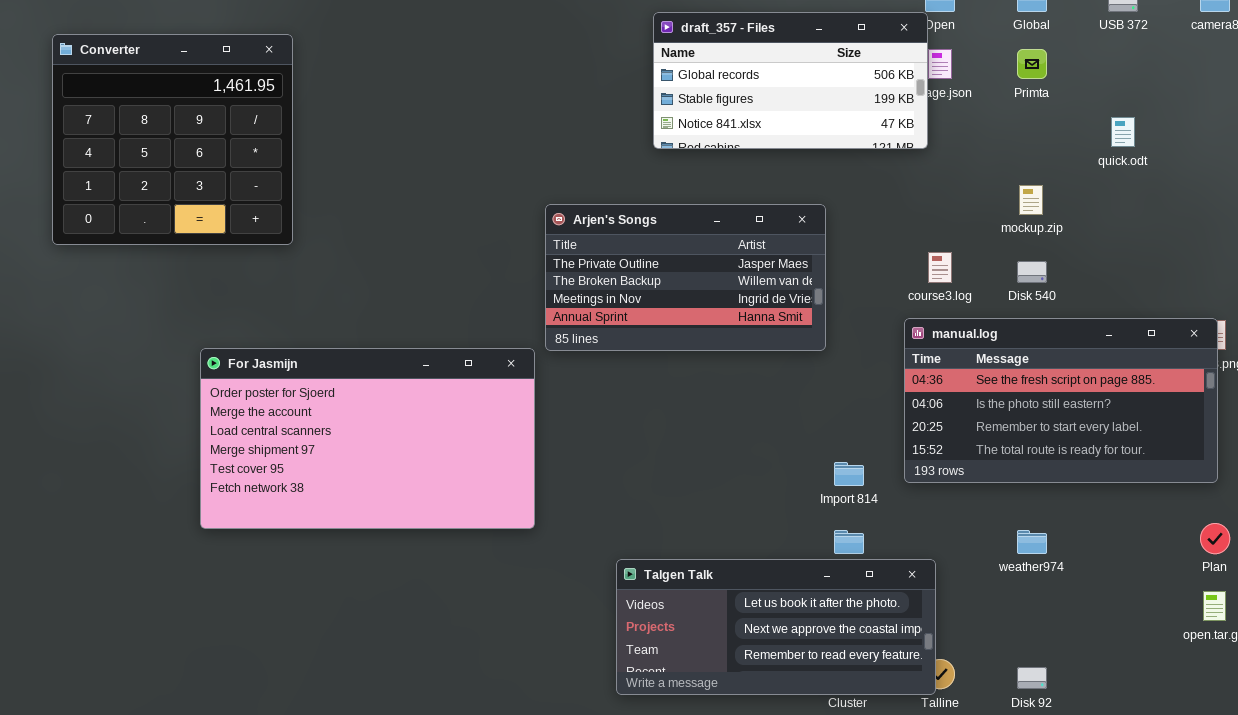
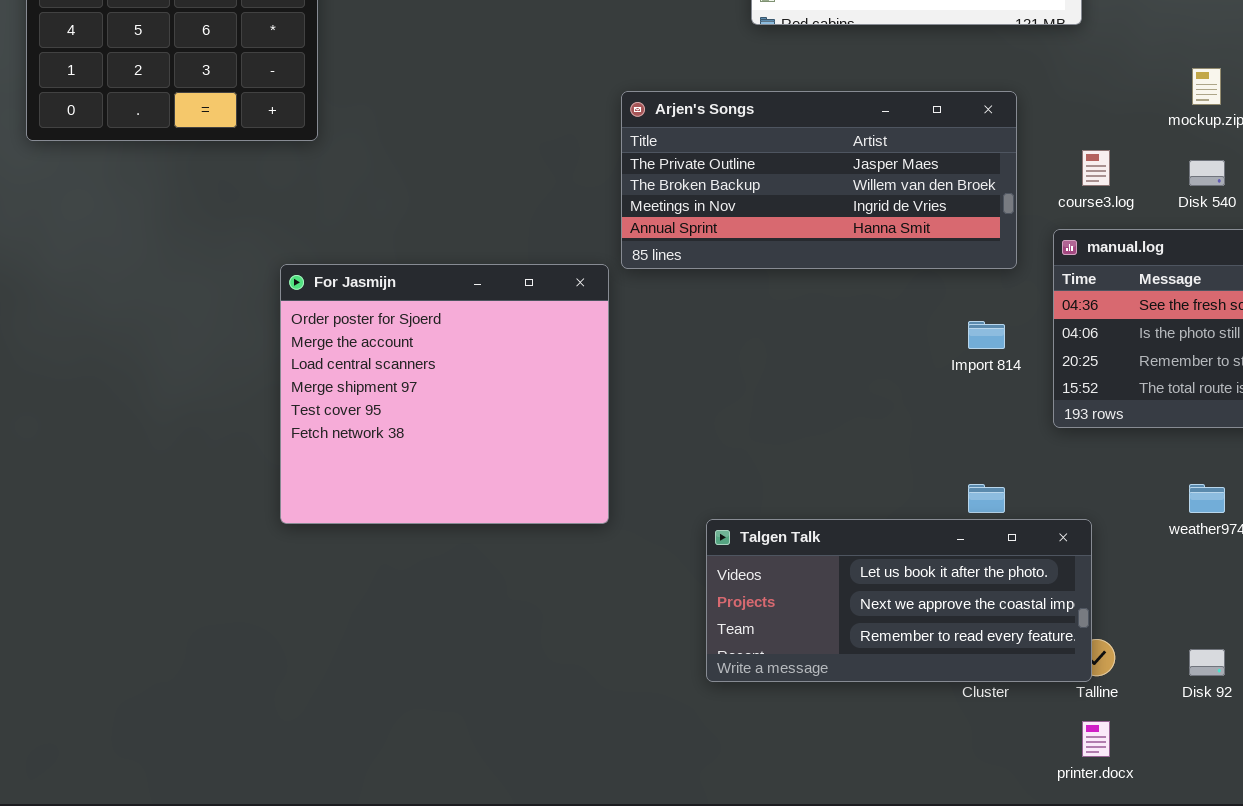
Arjen's Songs: [545,204,826,351] -> [621,91,1017,269], resized
For Jasmijn: [200,348,535,529] -> [280,264,609,524], resized
Import 814: [834,462,864,486] -> [968,321,1005,349], moved

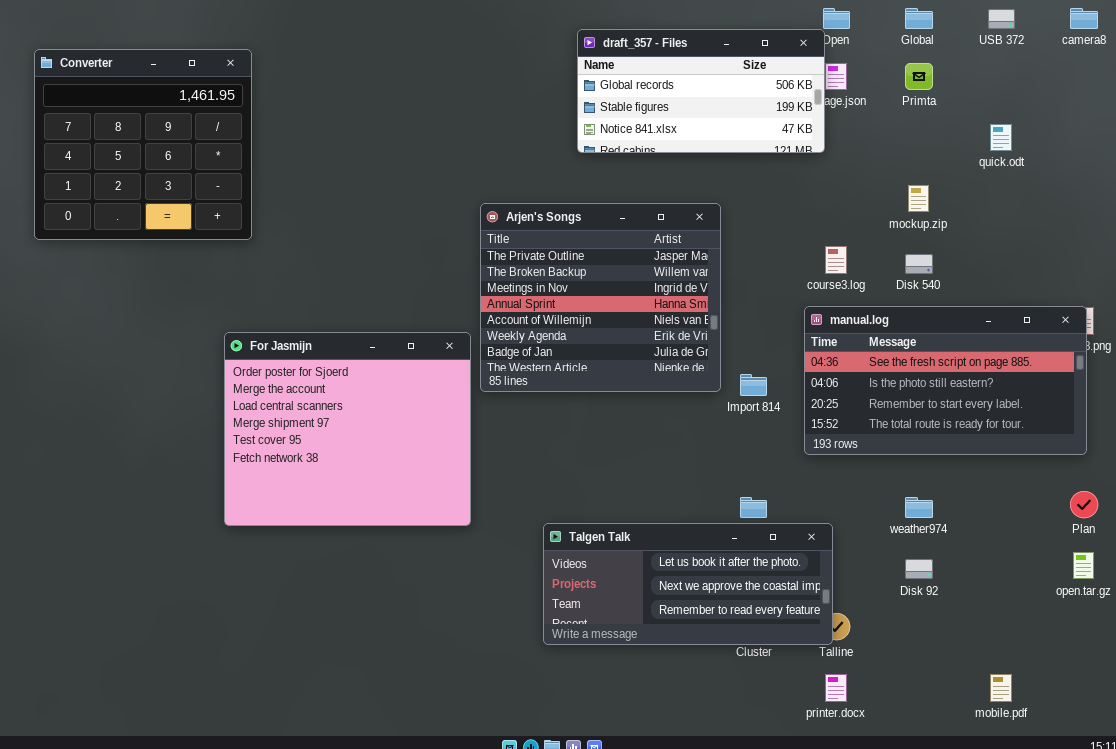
Arjen's Songs: [621,91,1017,269] -> [480,203,721,392], resized
Disk 92: [1189,649,1225,676] -> [905,559,933,579], moved

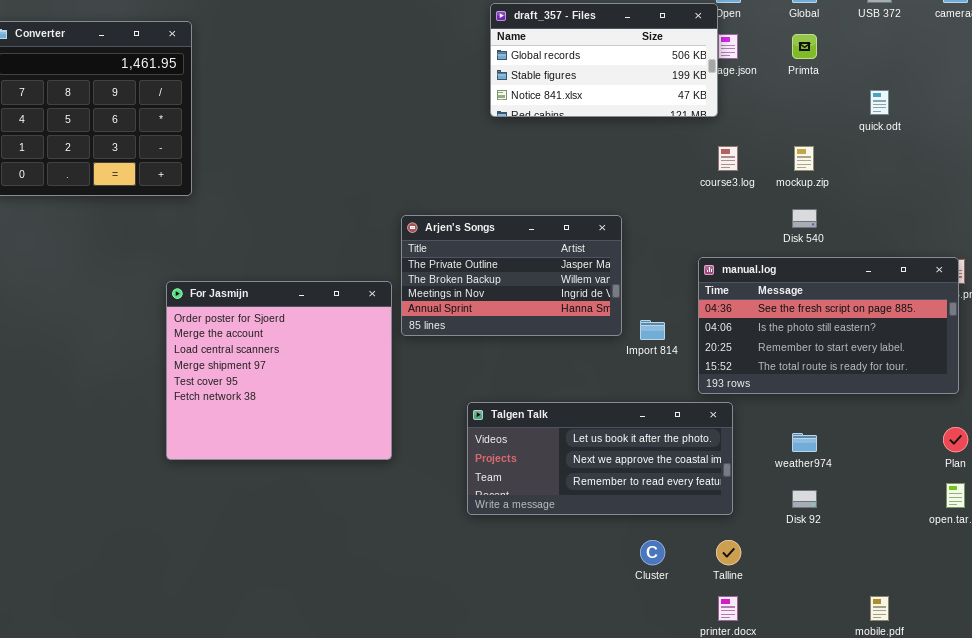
Arjen's Songs: [480,203,721,392] -> [401,215,622,336], resized
course3.log: [825,246,847,274] -> [718,146,738,171], moved
Talgen Talk: [543,523,833,645] -> [467,402,733,515], moved

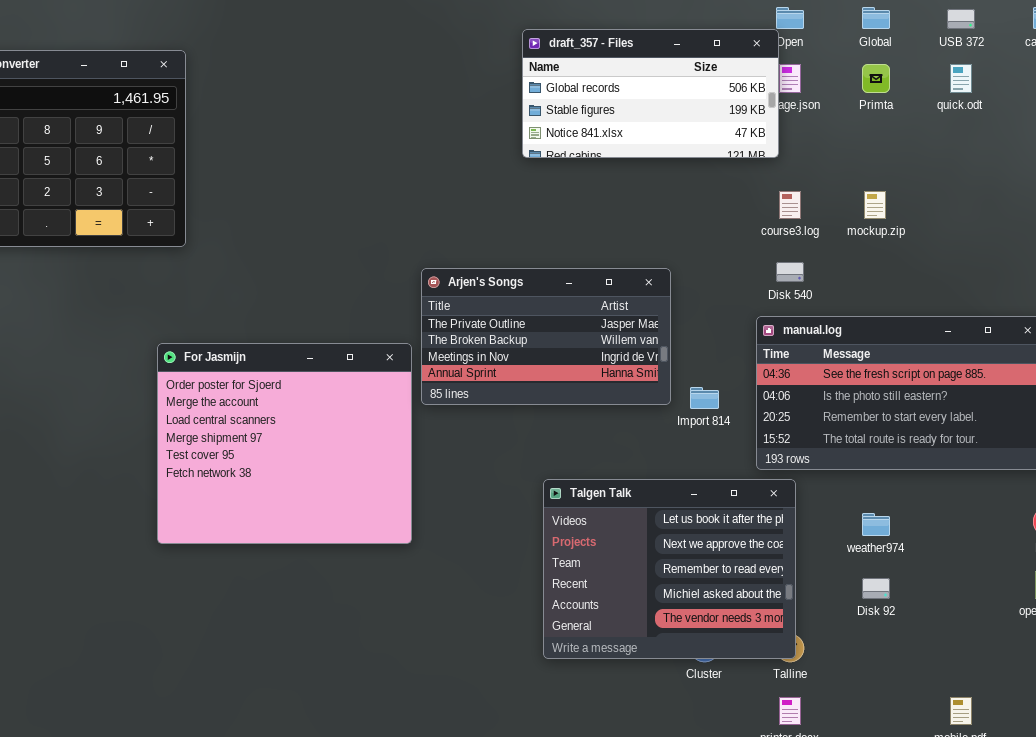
quick.odt: [870,90,889,115] -> [950,64,972,93], moved
Disk 540: [792,209,817,228] -> [776,262,804,282], moved
Talgen Talk: [467,402,733,515] -> [543,479,796,659], resized

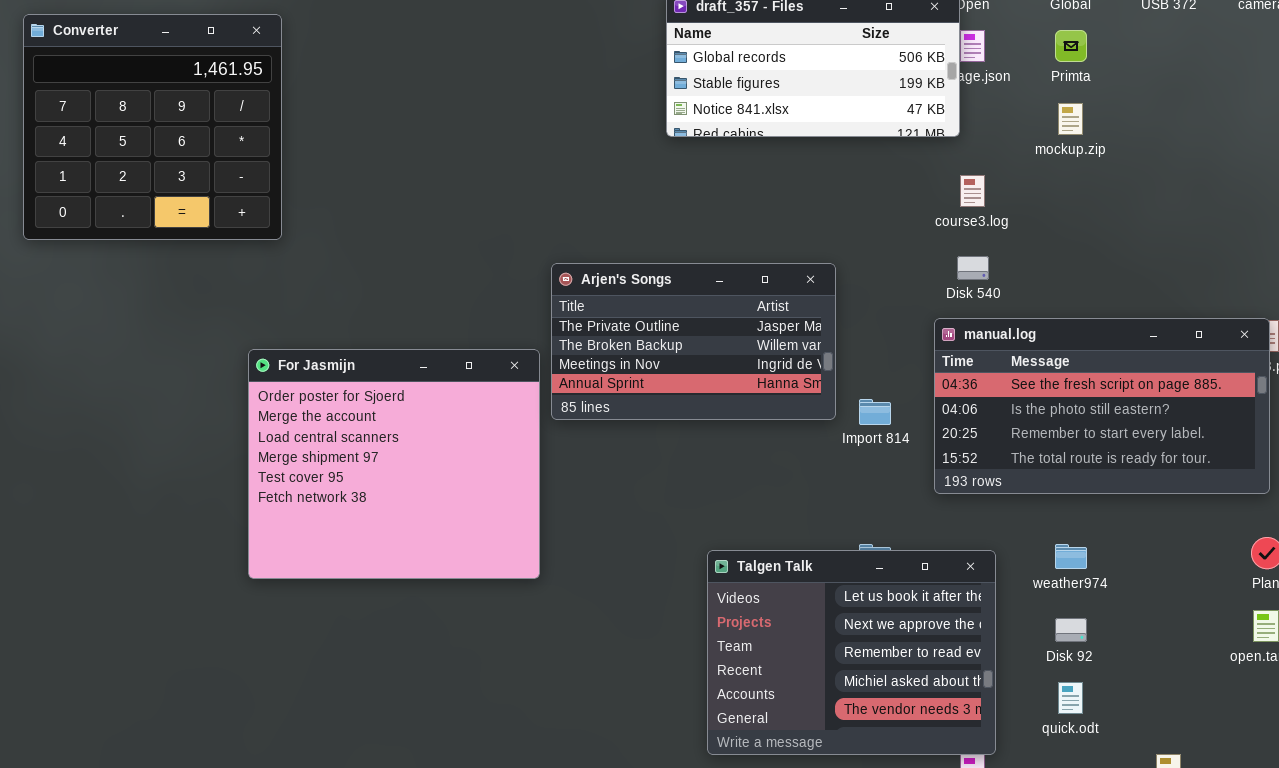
quick.odt: [950,64,972,93] -> [1058,682,1083,714], moved
mockup.zip: [864,191,886,219] -> [1058,103,1083,135], moved
Talgen Talk: [543,479,796,659] -> [707,550,996,755], moved

